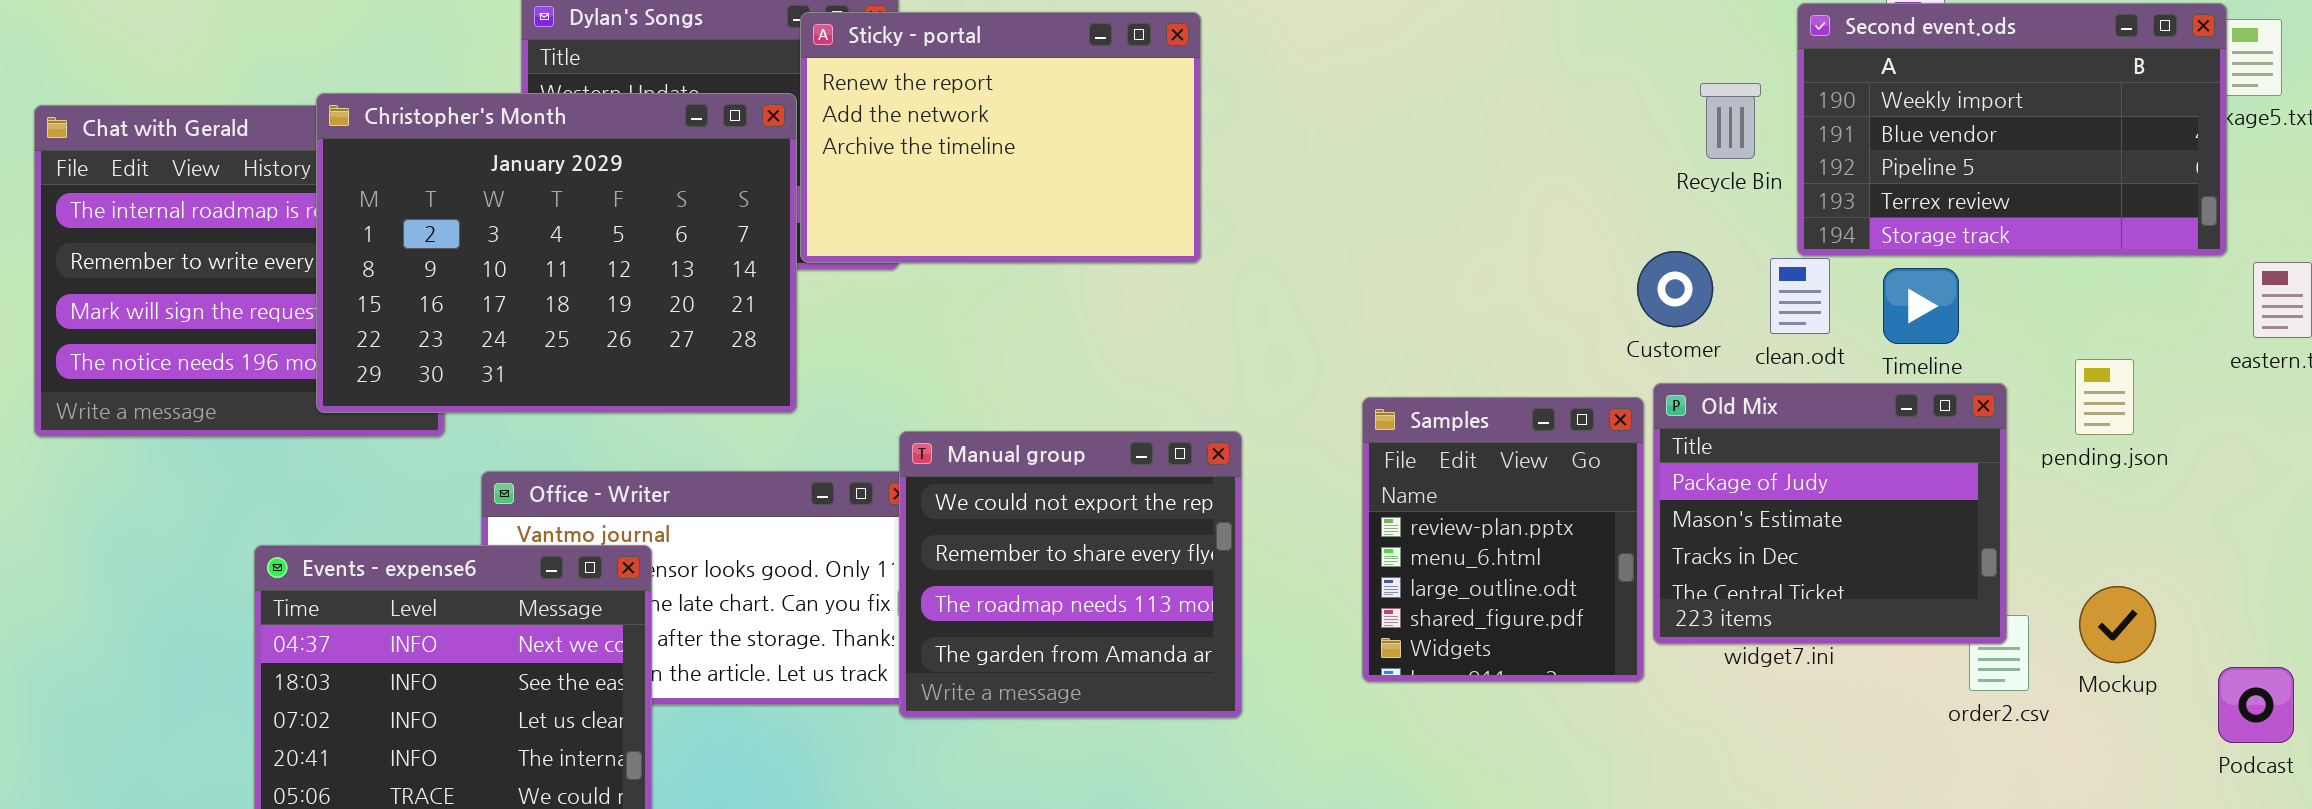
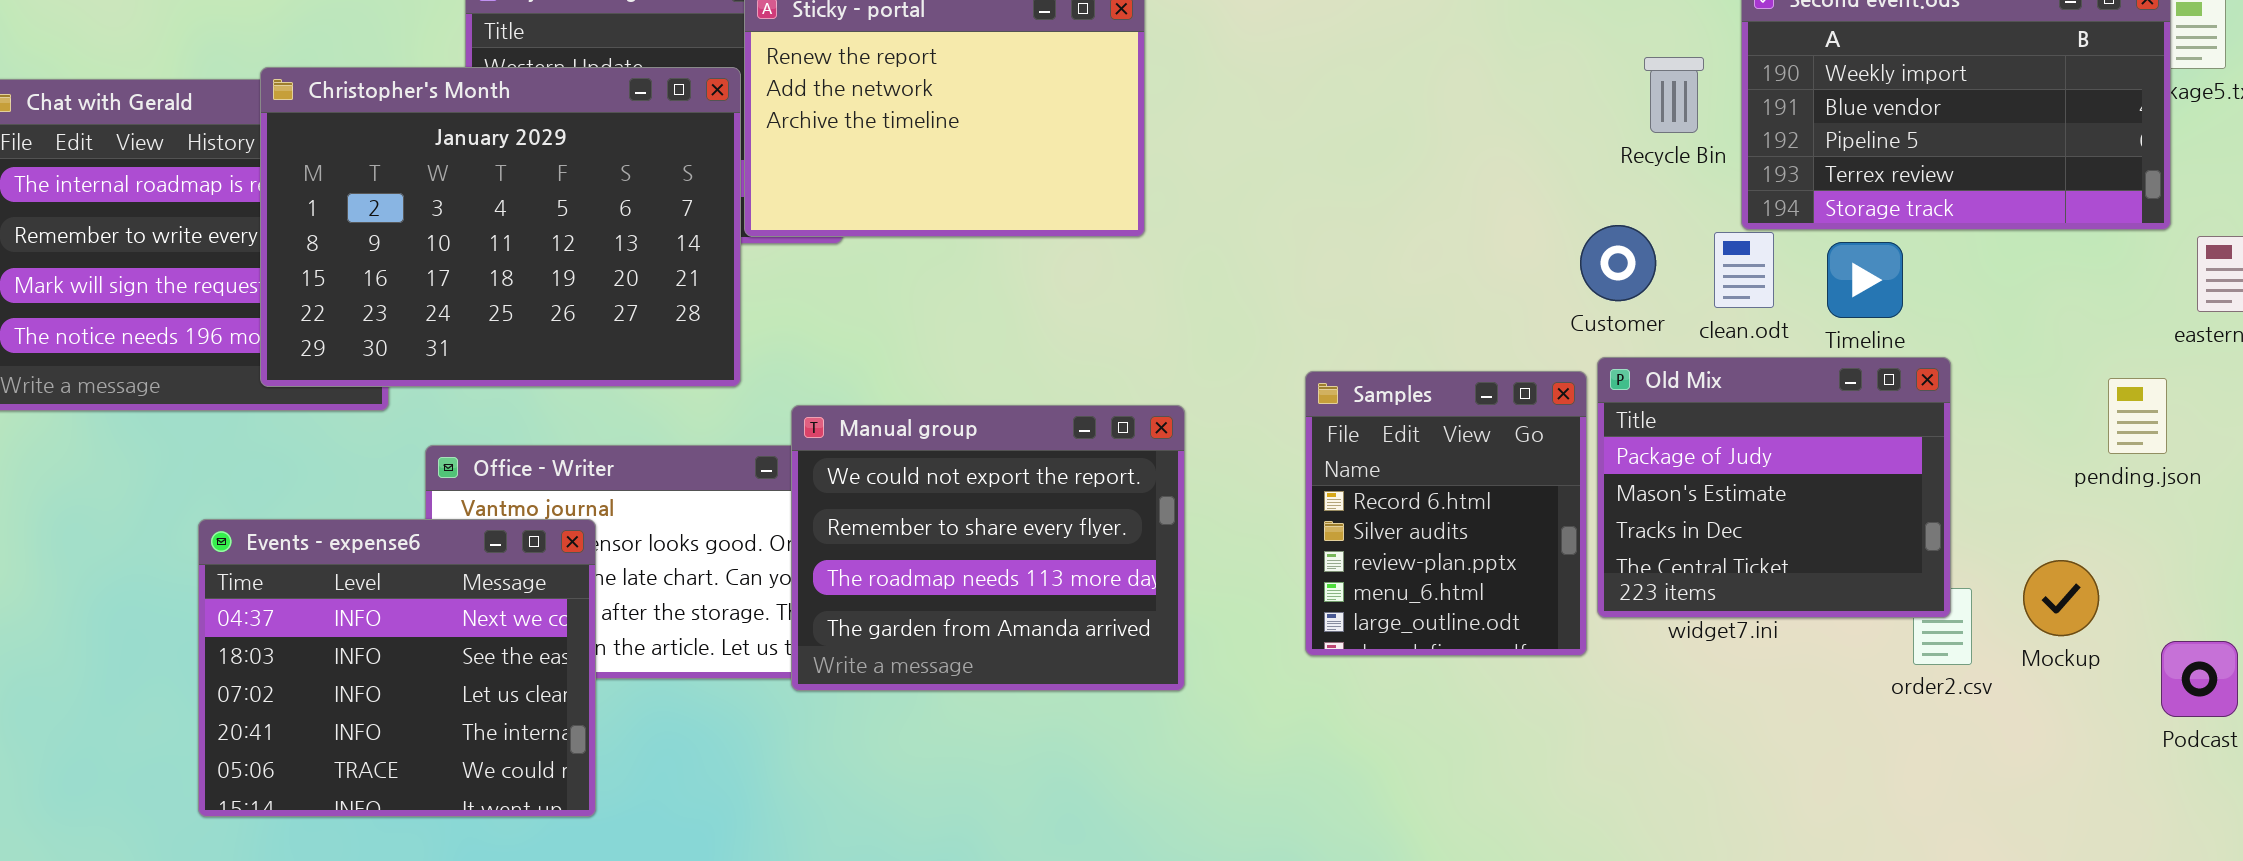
pending.json: [2075,359,2134,435] -> [2108,378,2167,454], moved
Samples: [1362,397,1644,682] -> [1305,371,1587,656], scrolled up 2 rows
Manual group: [899,431,1242,718] -> [791,405,1185,691], resized

